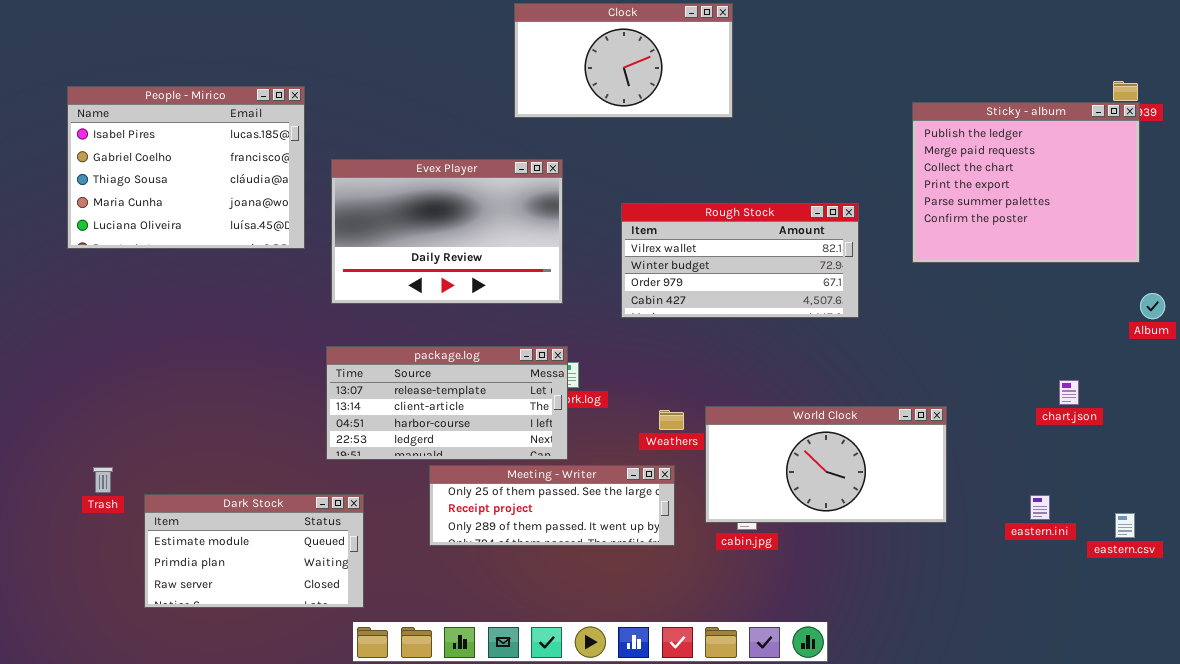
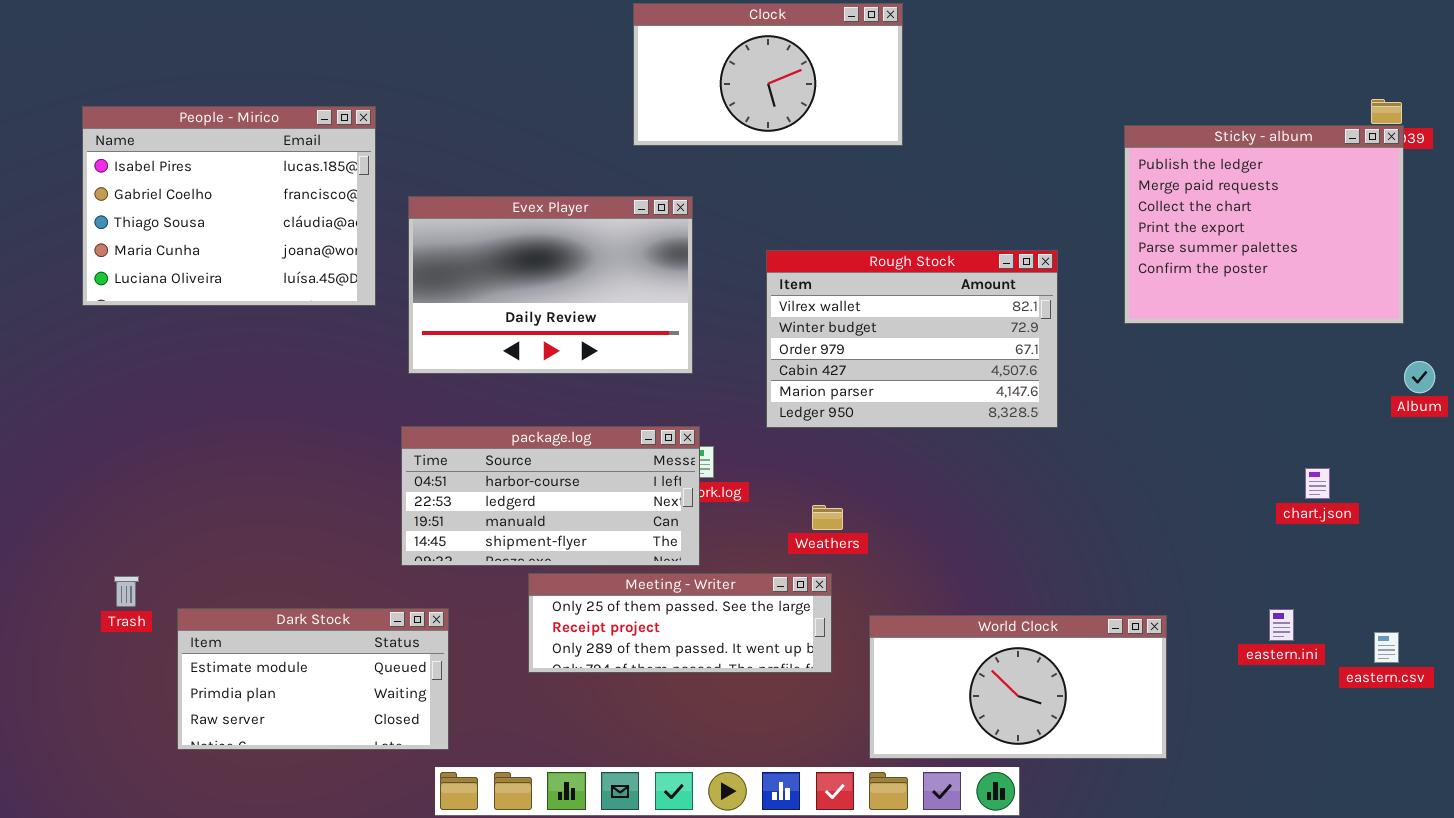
Rough Stock: [621,203,859,318] -> [766,250,1058,428], resized
package.log: [326,346,568,460] -> [401,426,700,566], scrolled down 2 rows
World Clock: [705,406,947,523] -> [869,615,1167,759], moved

